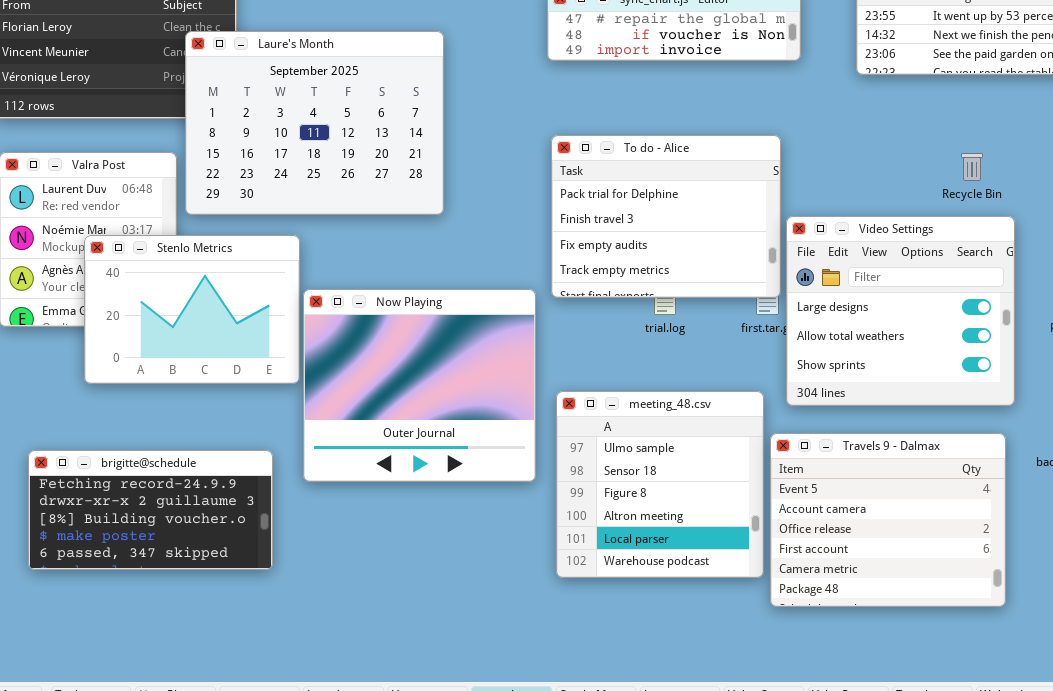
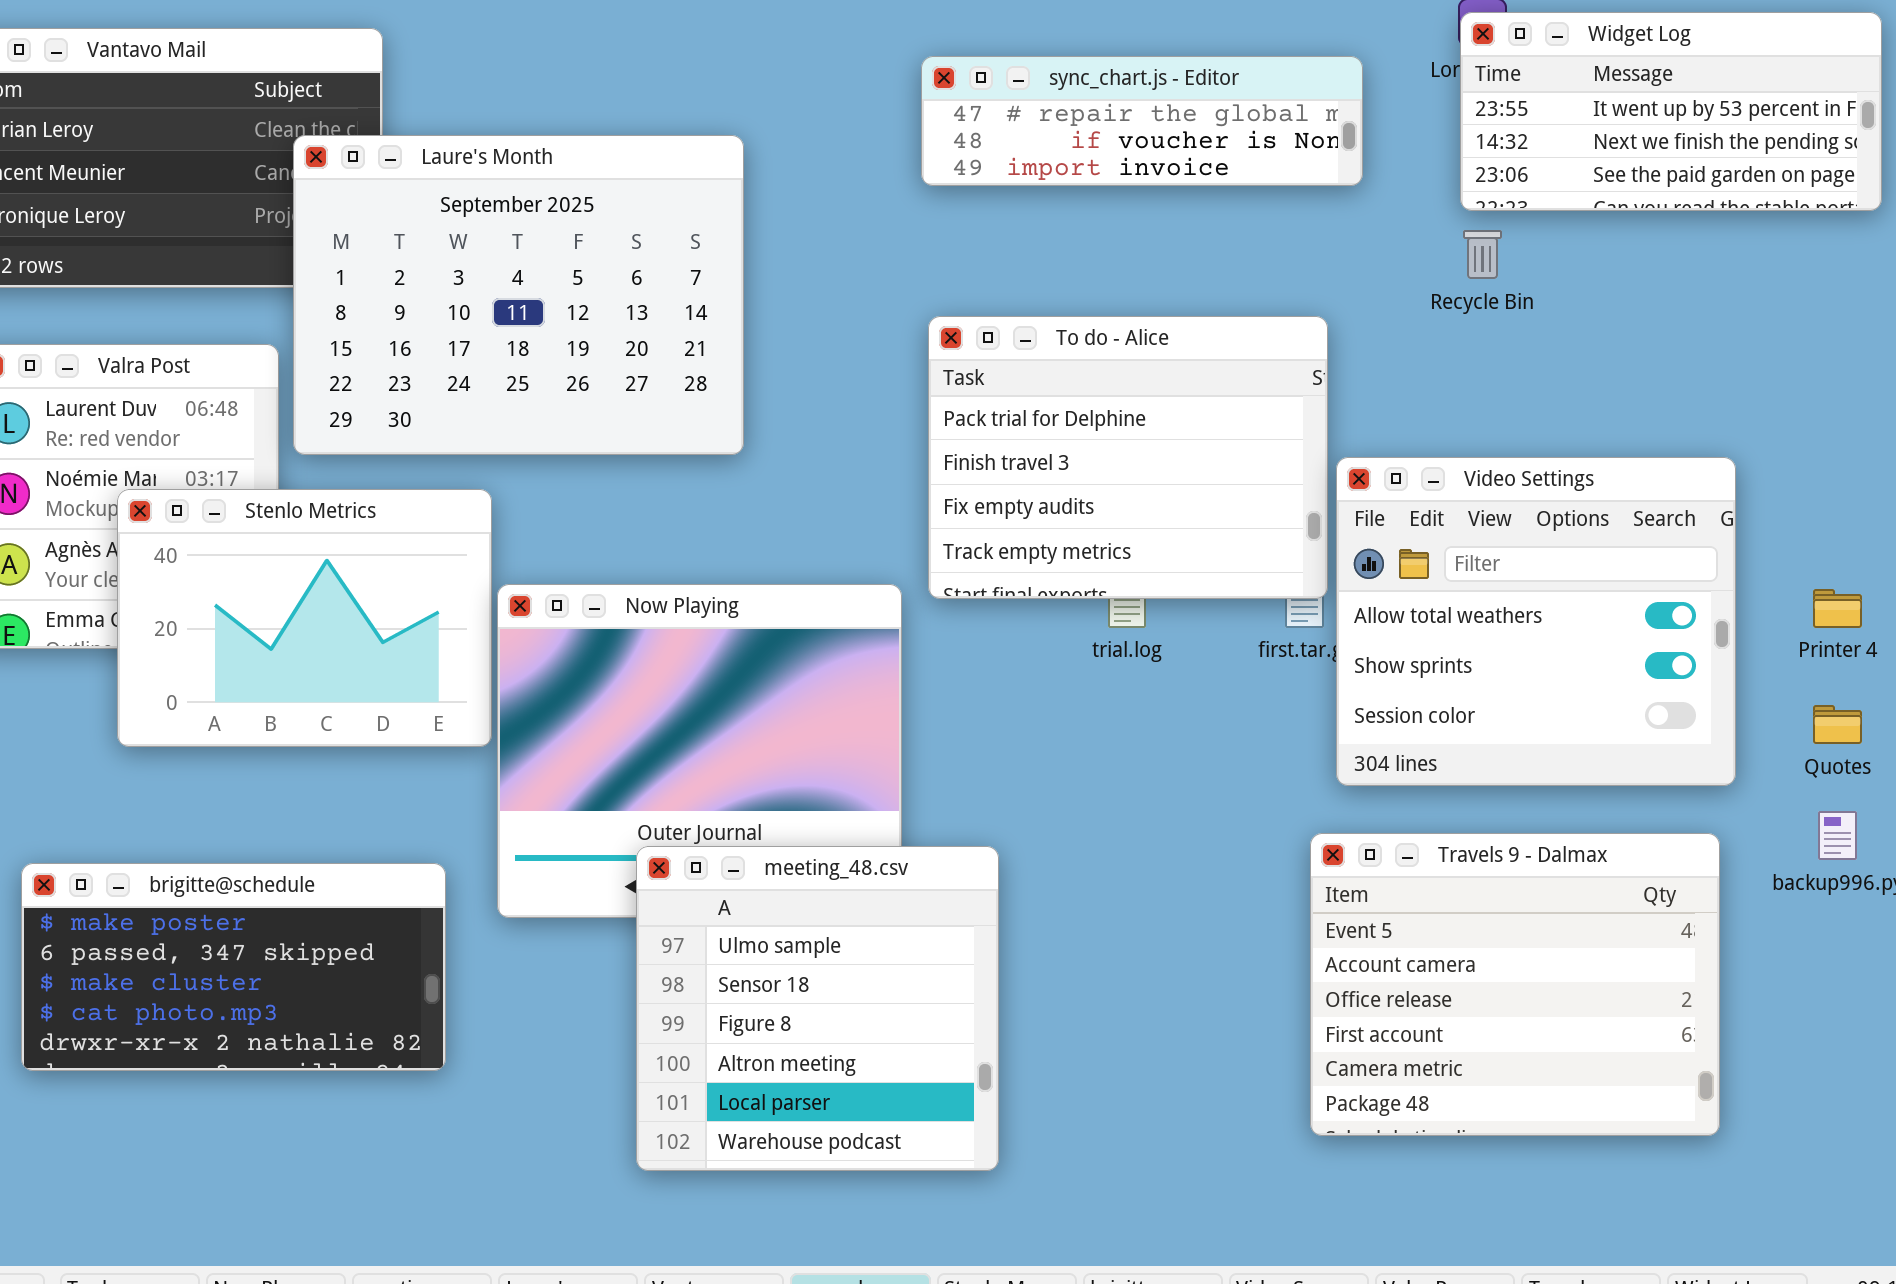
Recycle Bin: [961,153,983,181] -> [1463,230,1502,279], moved
Video Settings: [786,216,1015,406] -> [1336,457,1736,786], scrolled down 1 row
meeting_48.csv: [556,391,764,578] -> [636,846,999,1171], moved
brigitte@schedule: [28,450,273,570] -> [21,863,446,1071], scrolled down 3 rows

